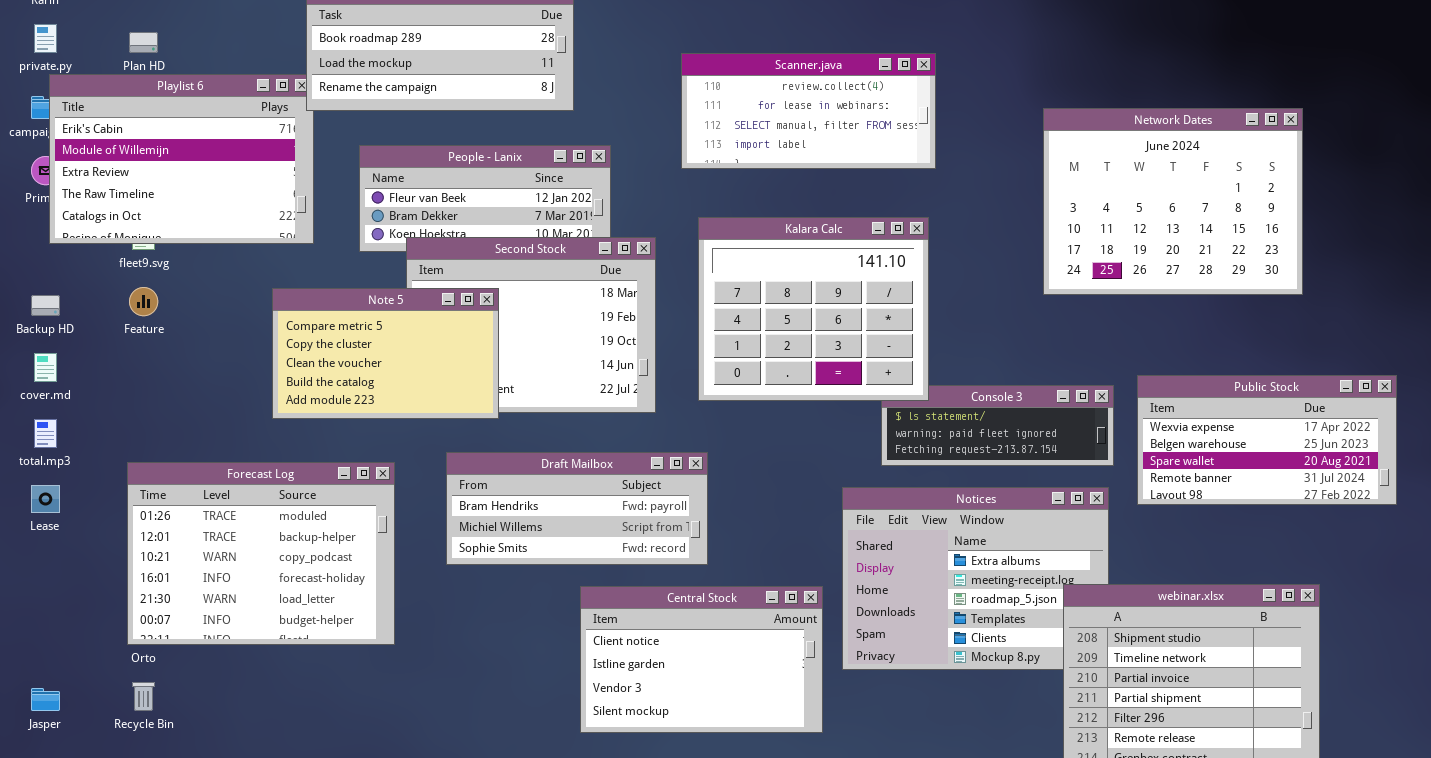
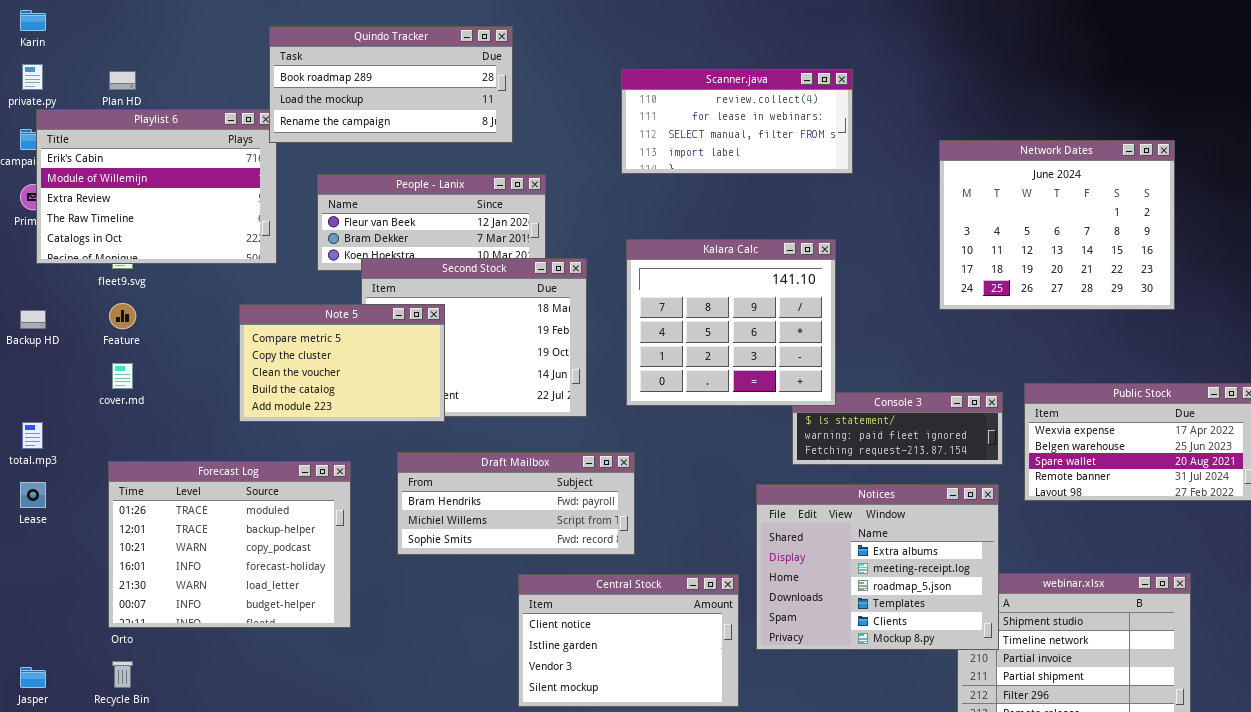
Scanner.java: [681,53,936,169] -> [621,69,853,174], moved
cover.md: [34,353,57,382] -> [112,363,133,389], moved
Notices: [842,487,1109,670] -> [756,484,999,650], raised

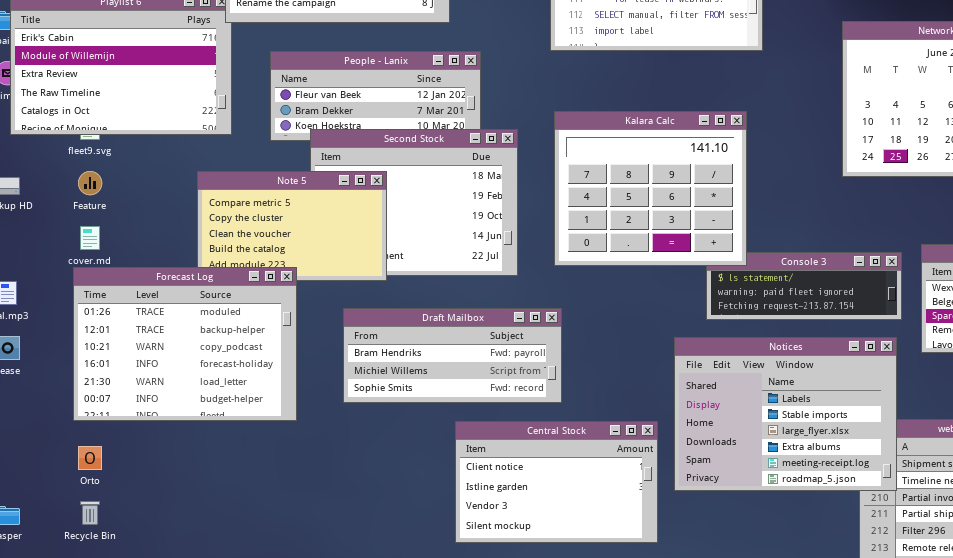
Forecast Log: [108,461,351,628] -> [73,267,297,421], moved
Notices: [756,484,999,650] -> [674,337,897,491], scrolled up 3 rows

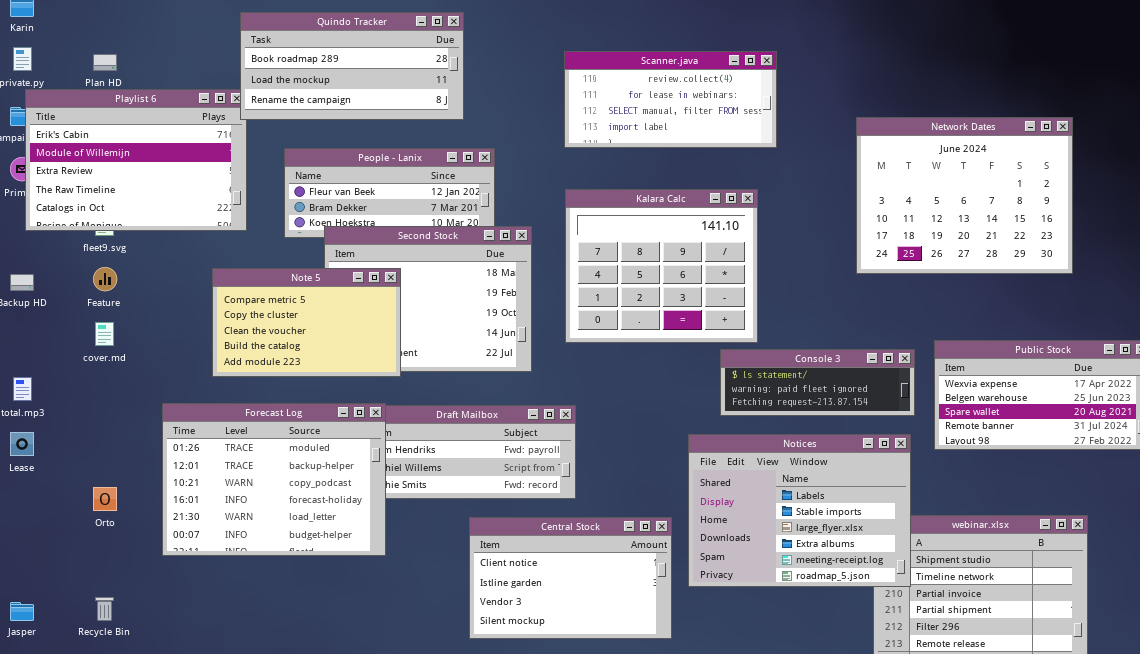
Kalara Calc: [554,111,747,266] -> [565,189,758,343], moved
Forecast Log: [73,267,297,421] -> [162,403,386,556], moved
Orto: [78,446,102,470] -> [93,487,117,511], moved

